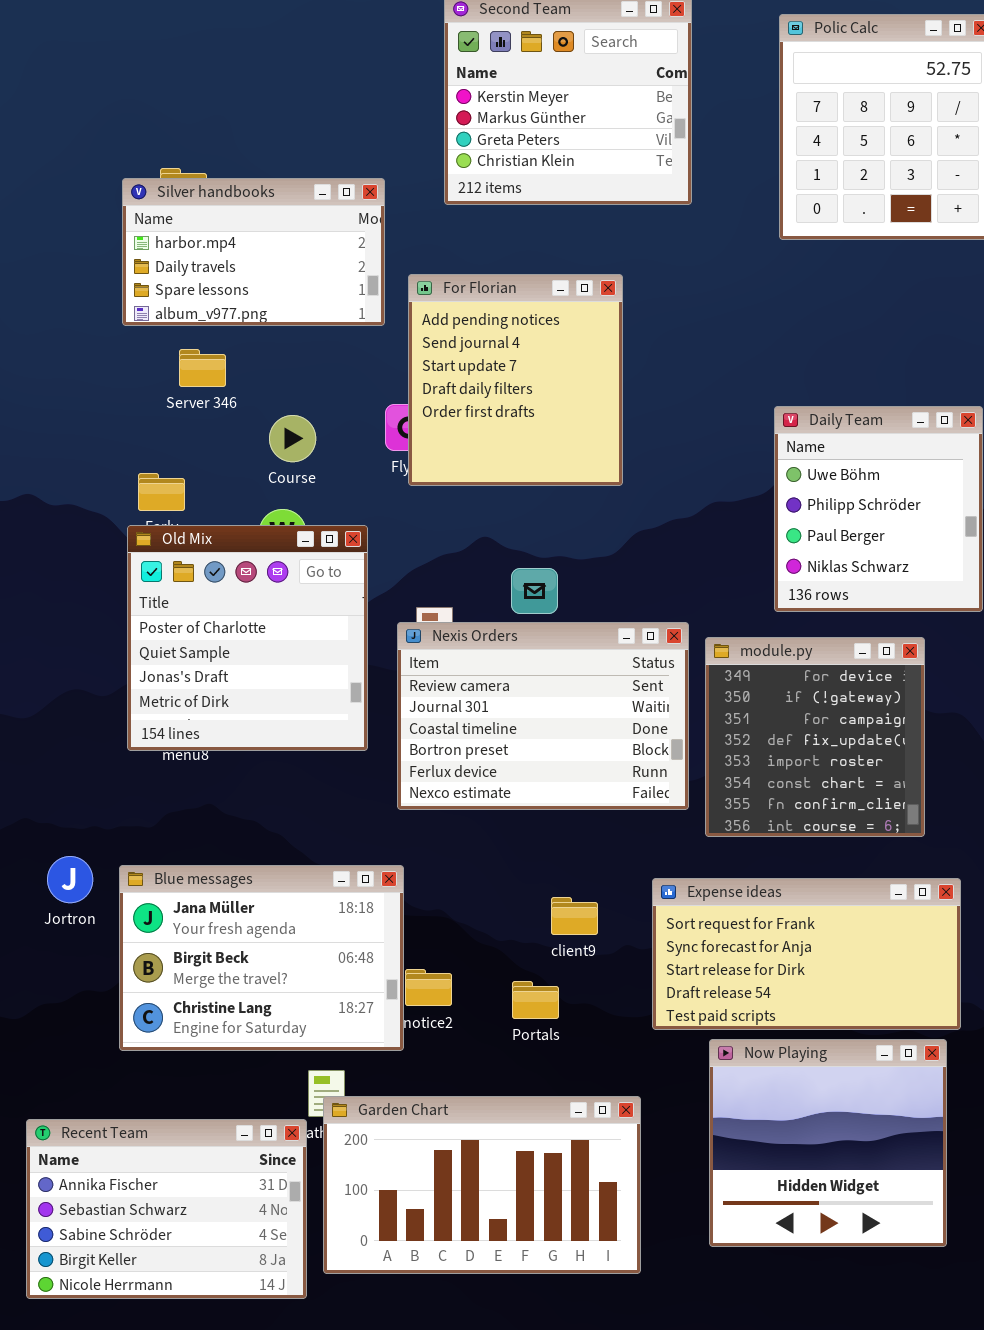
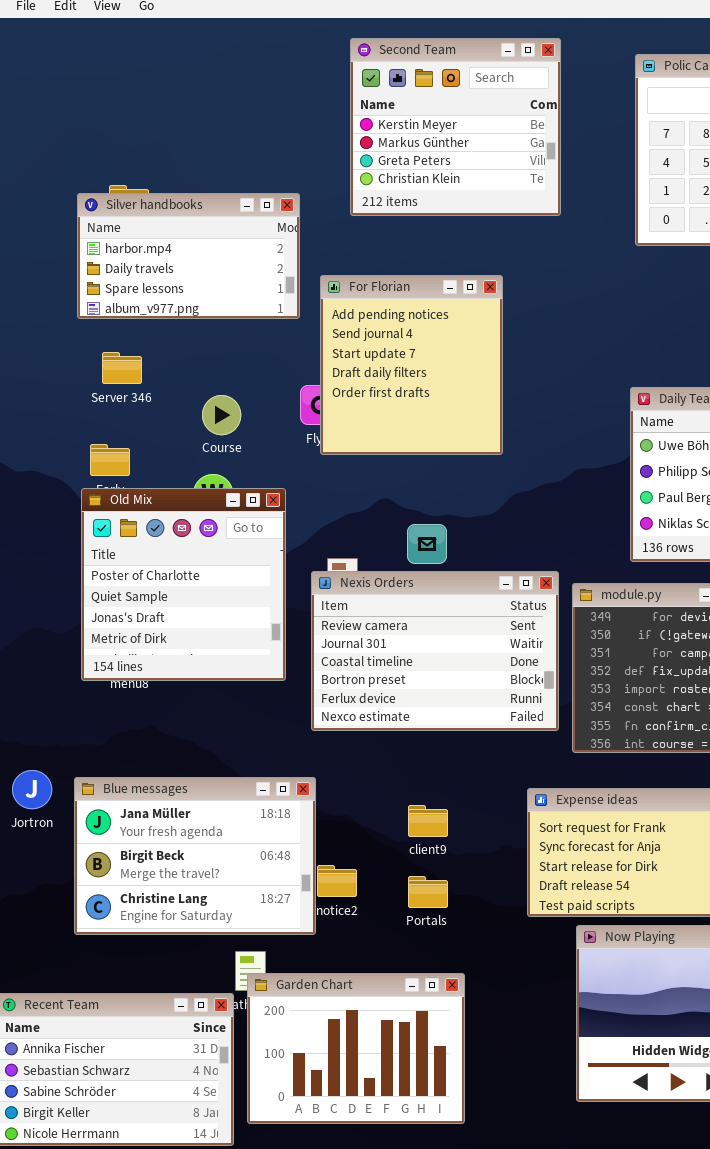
Server 346: [179,349,226,387] -> [102,352,142,384], moved
client9: [551,897,598,935] -> [408,805,448,837], moved
Garden Chart: [323,1096,641,1274] -> [247,973,465,1124], resized

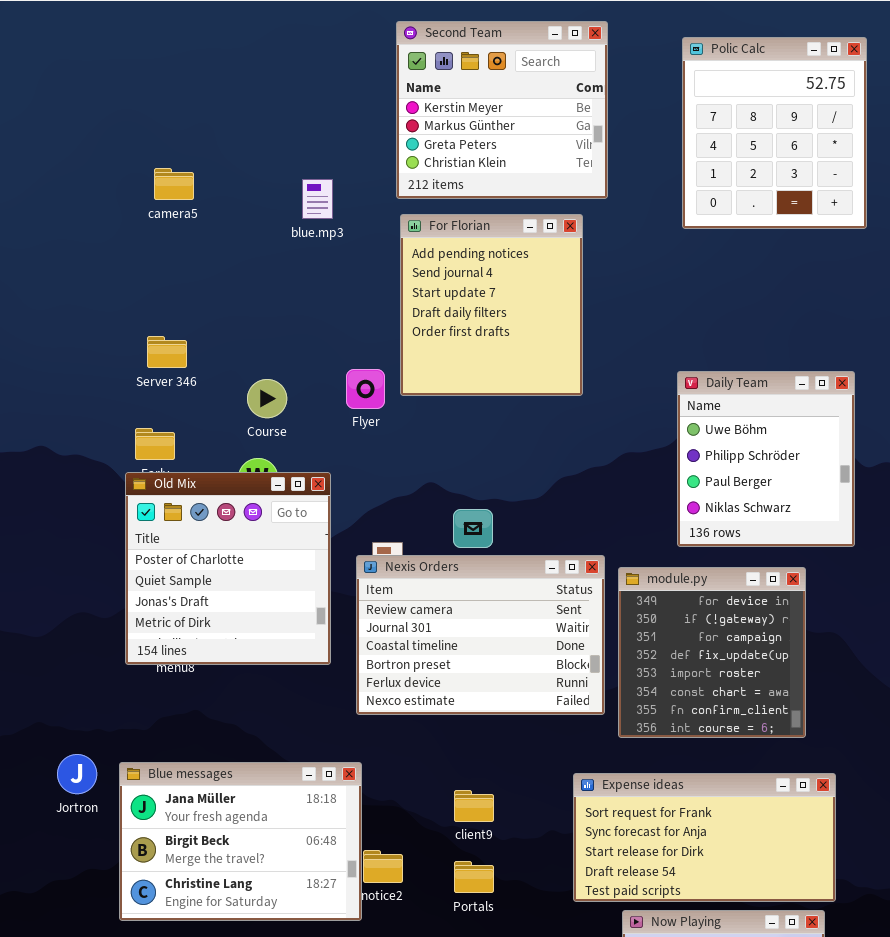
Silver handbooks: [77,193,300,319] -> none, closed
For Florian: [320,275,503,455] -> [400,214,583,396], moved

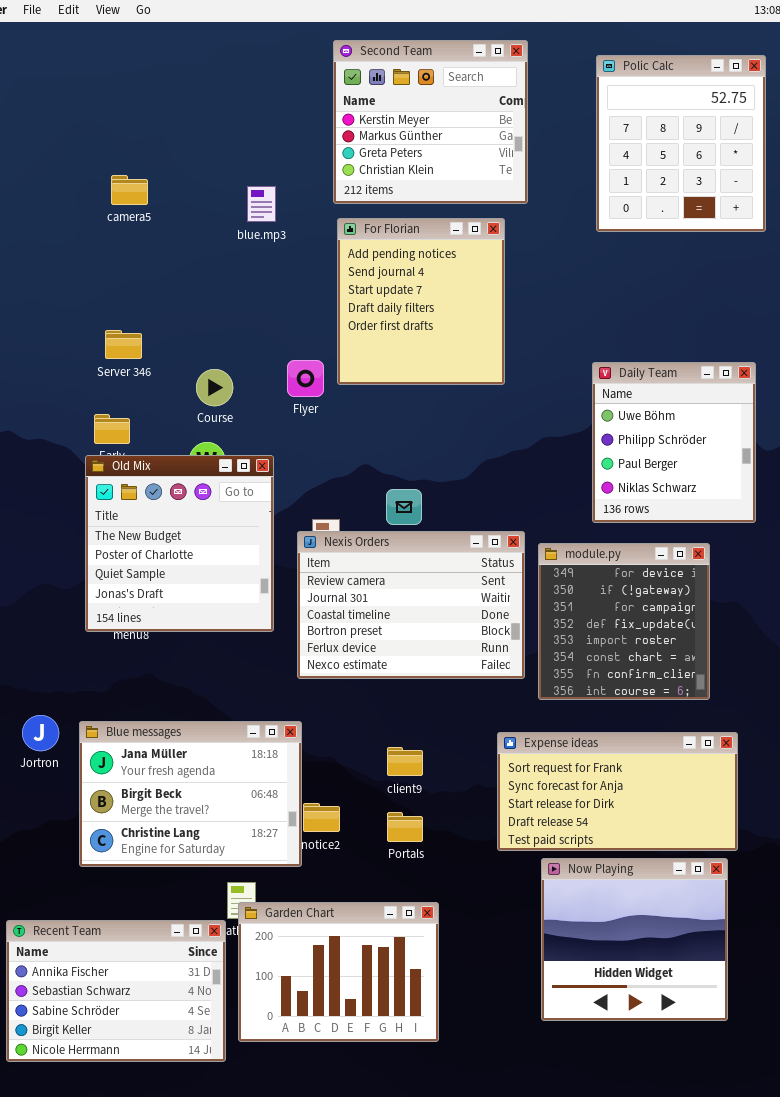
Old Mix: [125,472,331,665] -> [85,455,274,632], scrolled up 1 row

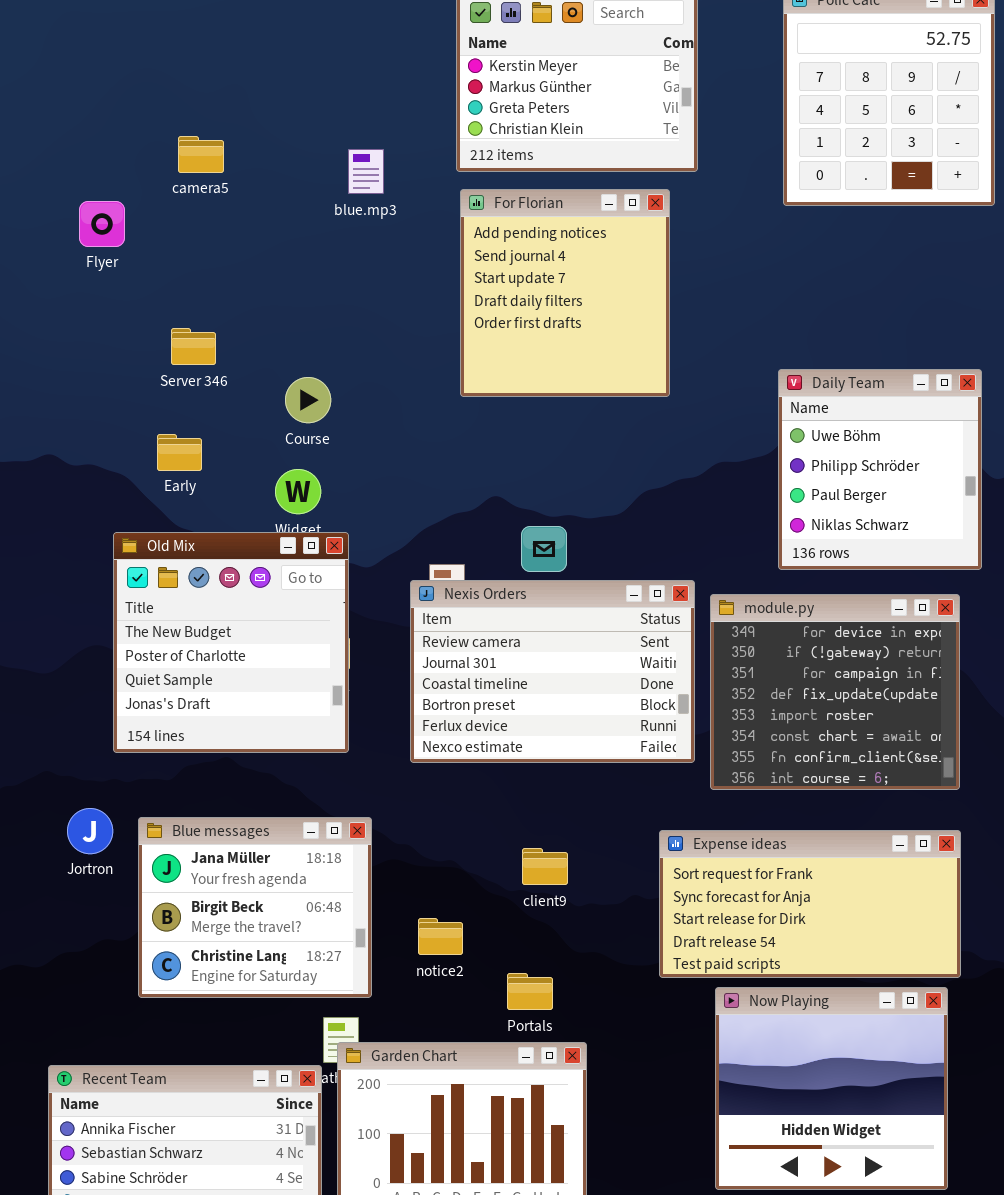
Flyer: [287,360,324,397] -> [79,201,125,247], moved
Old Mix: [85,455,274,632] -> [113,532,349,753], moved
module.py: [538,543,710,700] -> [710,594,960,790], resized
Blue messages: [79,721,302,867] -> [138,817,372,998], resized
Portals: [387,812,423,842] -> [507,973,553,1010], moved

